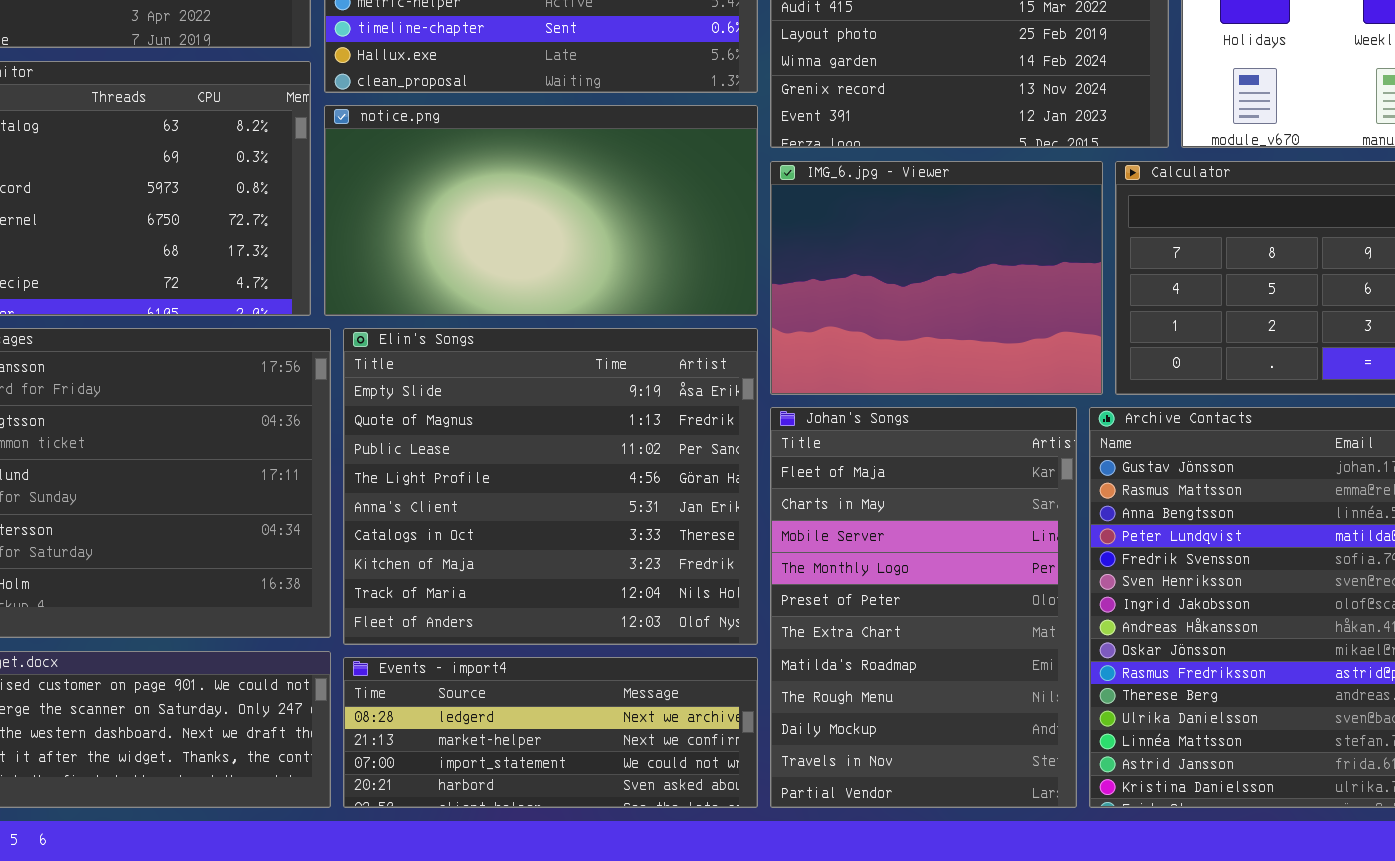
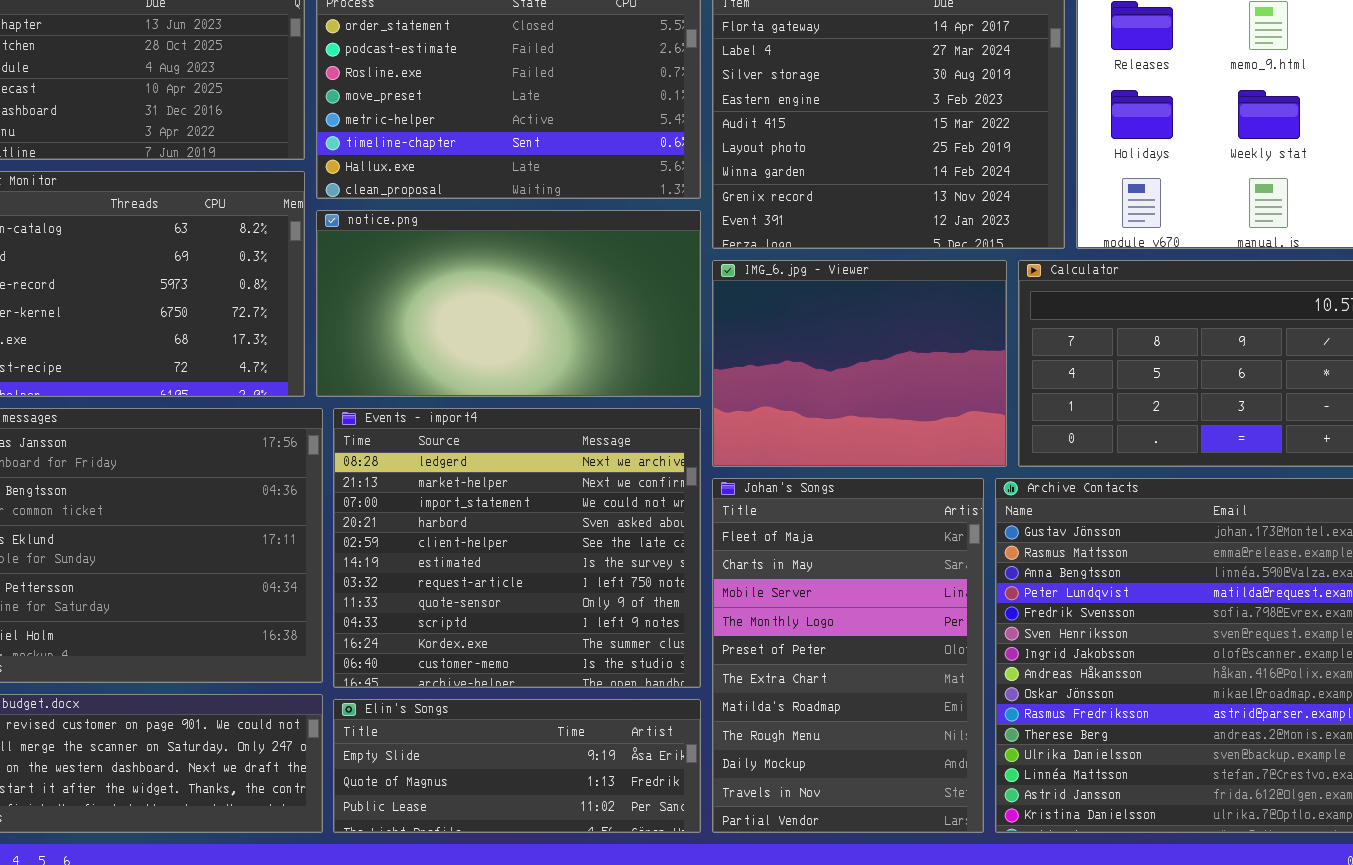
Elin's Songs: [343,328,758,645] -> [333,699,701,833], moved, resized
Events - import4: [343,657,758,808] -> [333,408,701,688], moved, resized

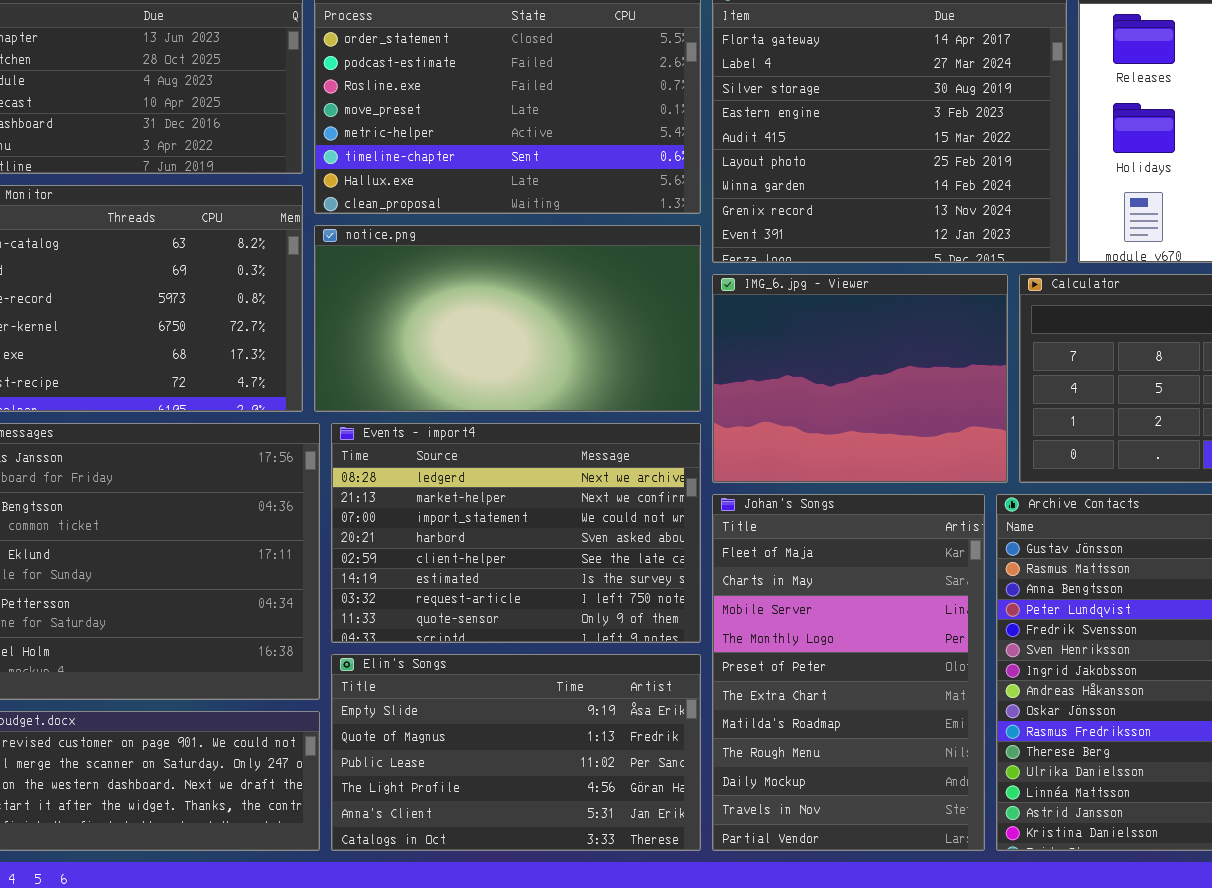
Events - import4: [333,408,701,688] -> [331,423,701,643], resized
Elin's Songs: [333,699,701,833] -> [331,654,701,851], resized

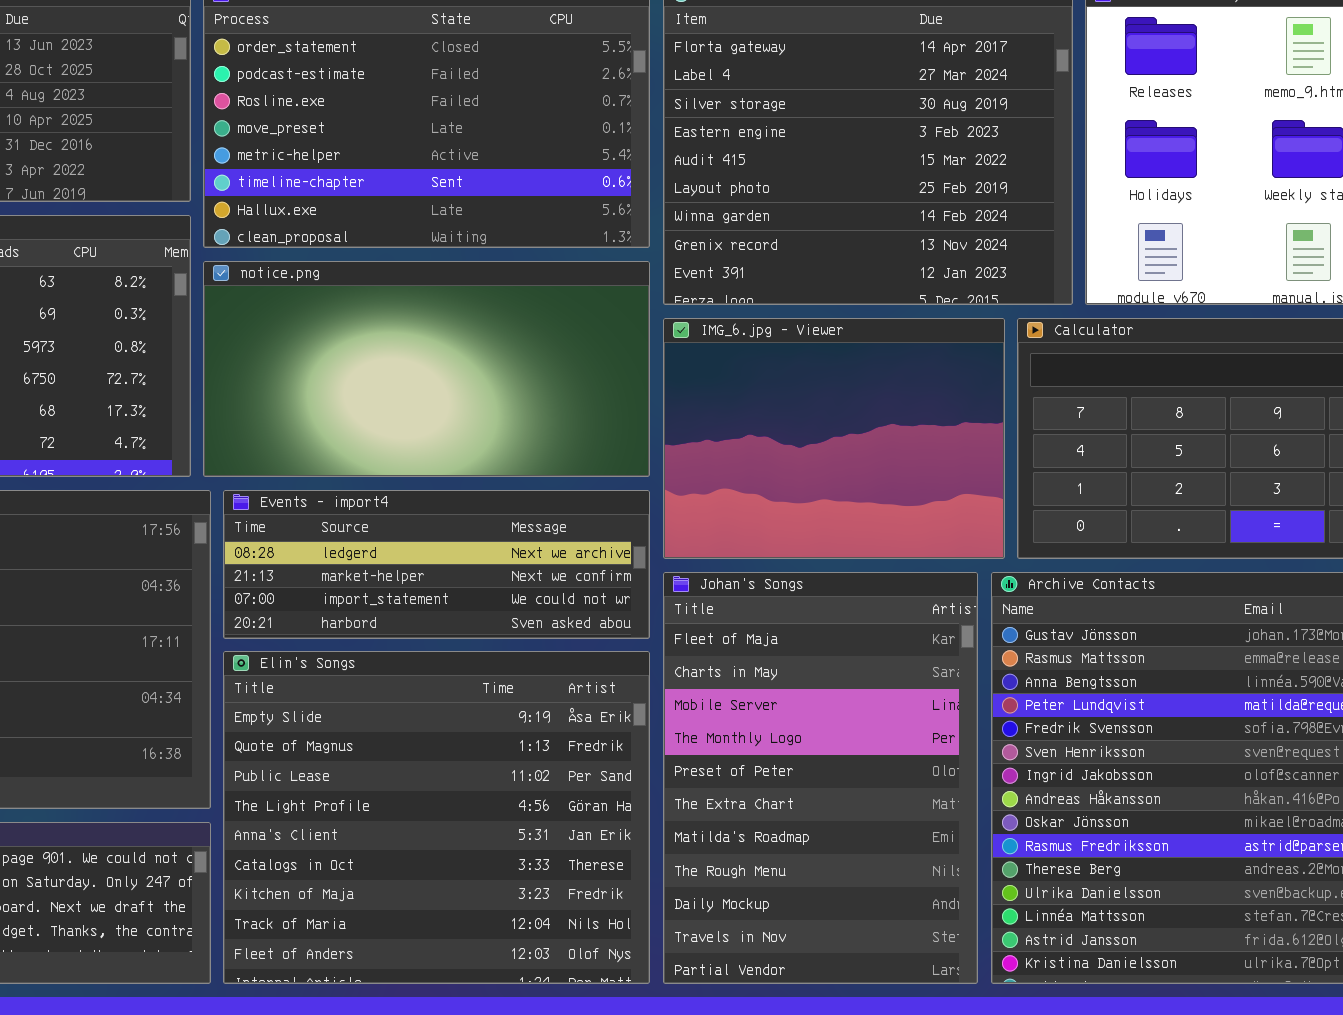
Events - import4: [331,423,701,643] -> [223,490,650,639], resized
Elin's Songs: [331,654,701,851] -> [223,651,650,984], resized

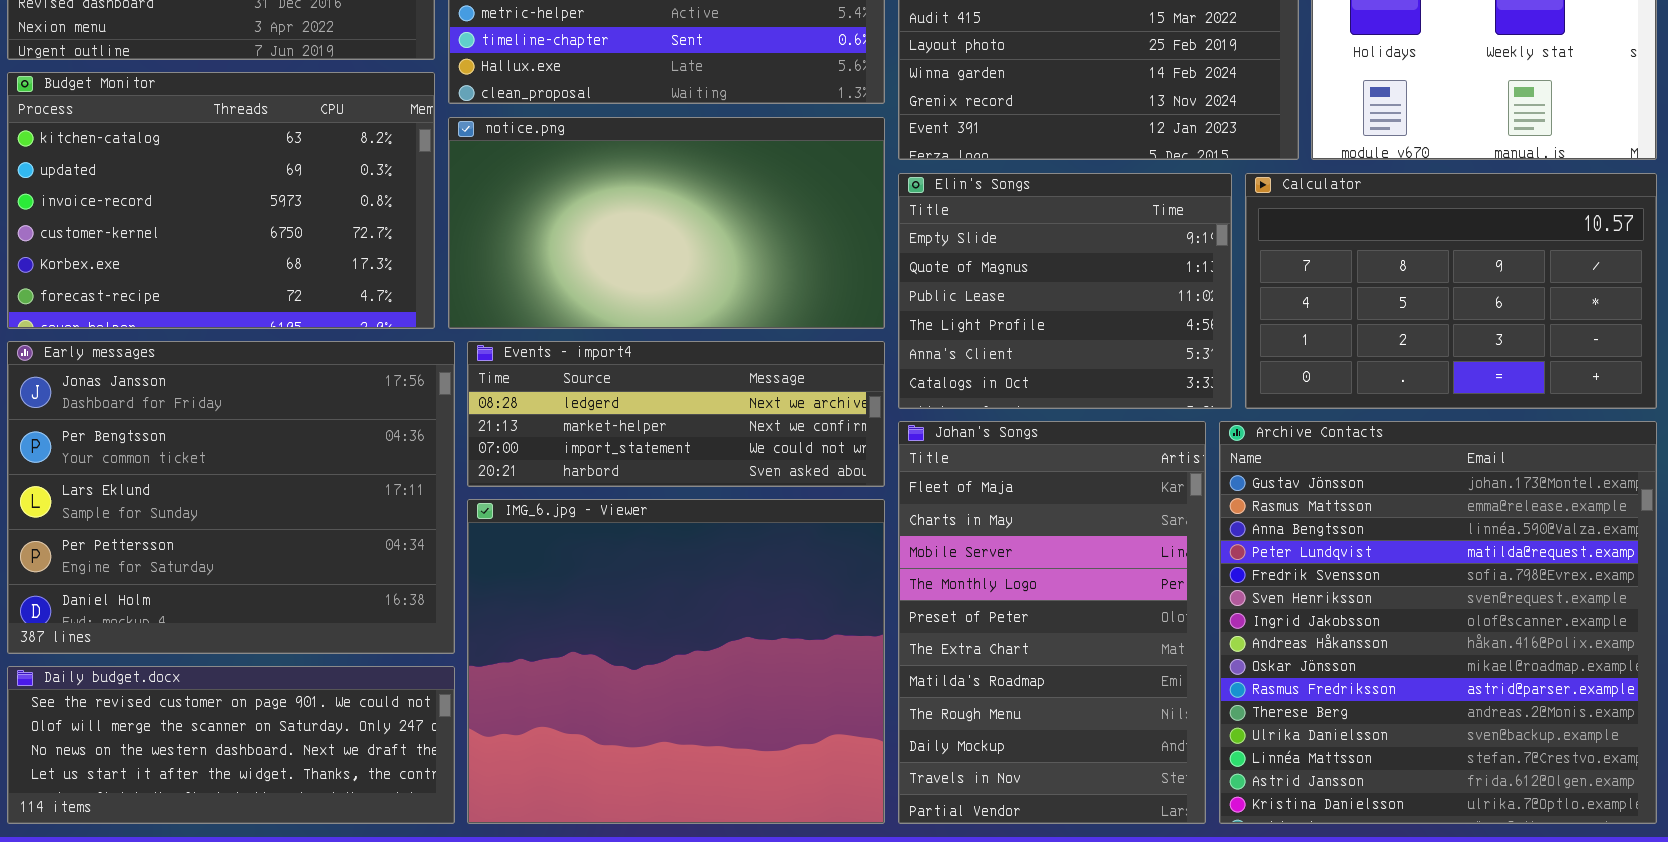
IMG_6.jpg - Viewer: [663,318,1005,559] -> [467,499,885,824], moved, resized
Elin's Songs: [223,651,650,984] -> [898,173,1232,409], moved, resized

